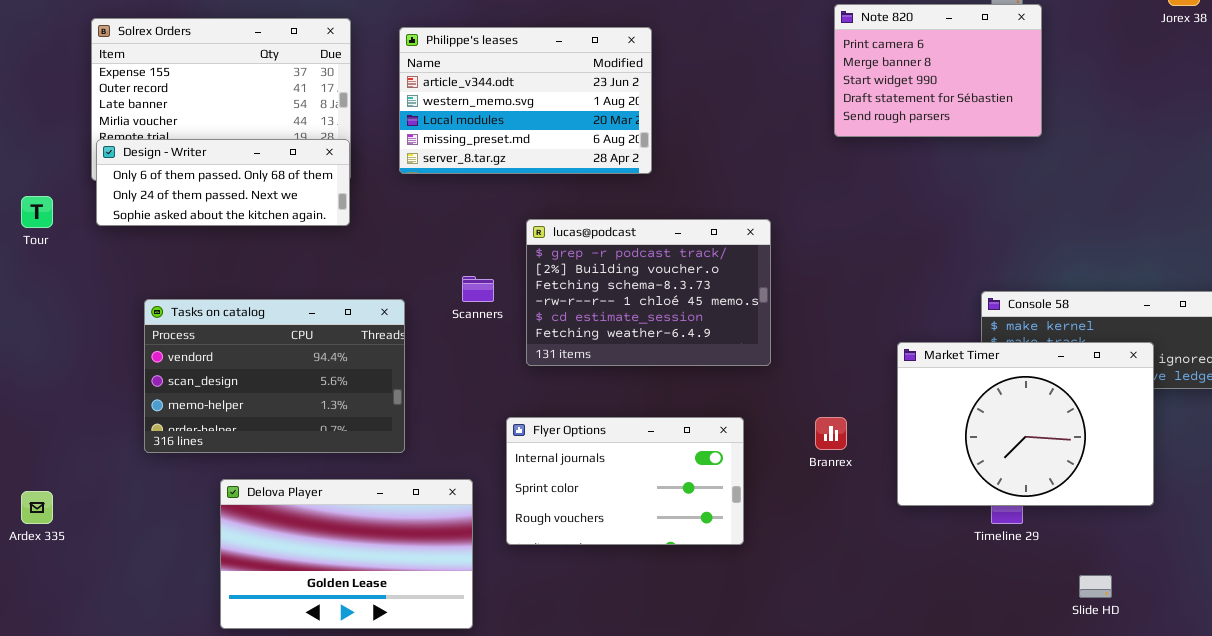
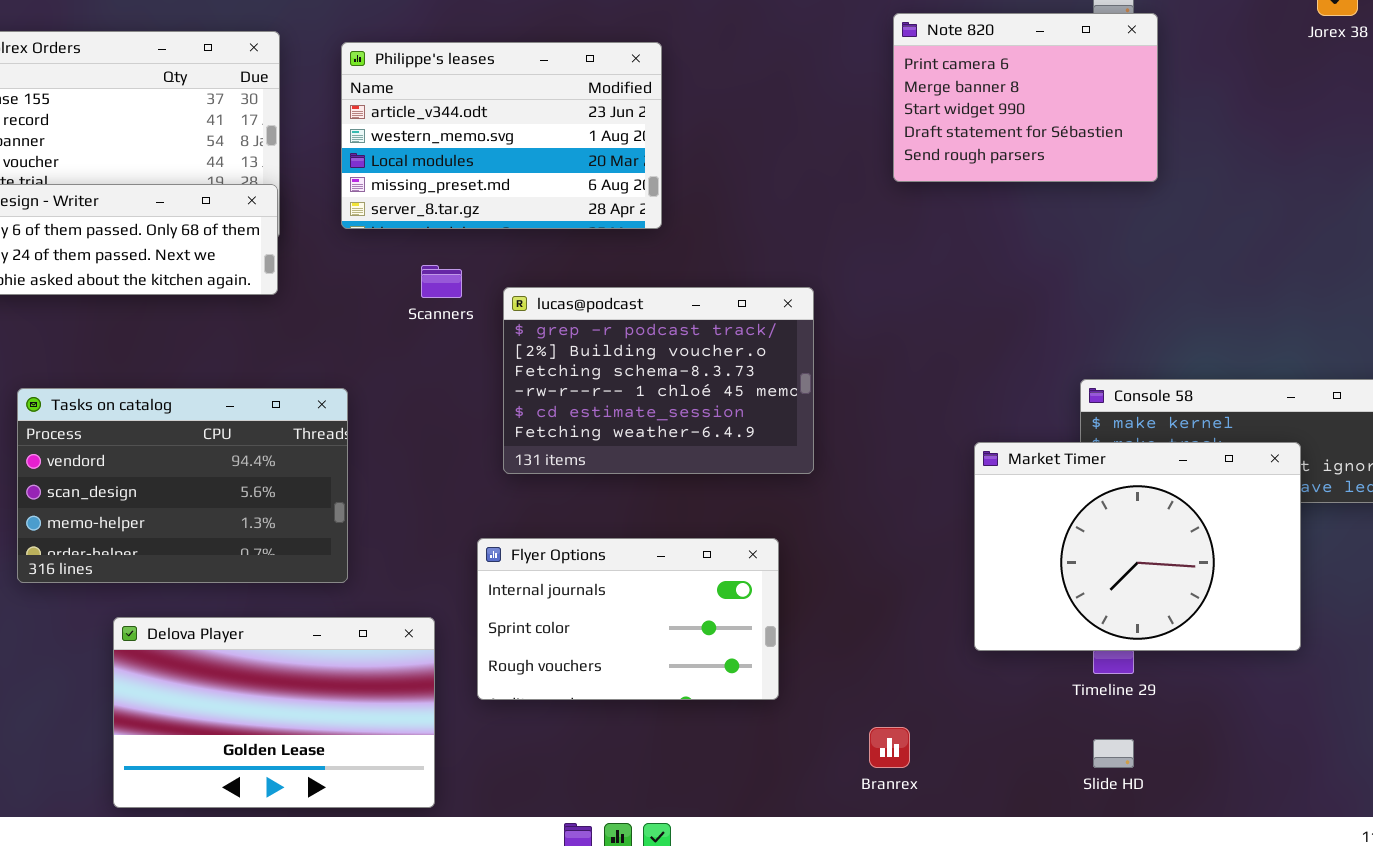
Scanners: [462,276,494,302] -> [421,265,462,298], moved
Branrex: [815,417,847,450] -> [869,727,910,768], moved
Slide HD: [1079,575,1112,598] -> [1093,739,1134,768], moved

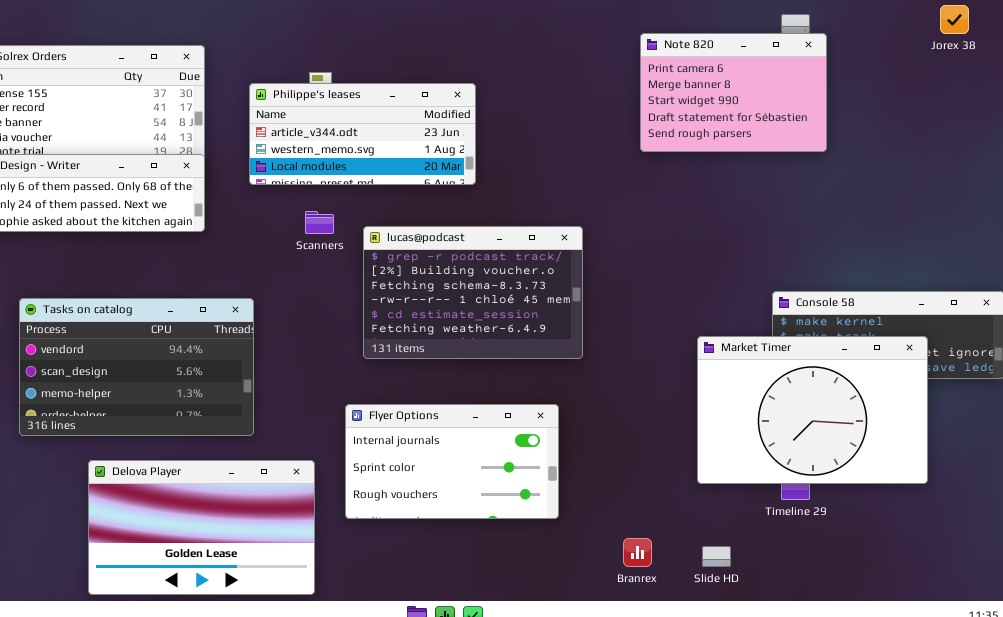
Philippe's leases: [341,42,662,229] -> [249,83,476,185], resized
Slide HD: [1093,739,1134,768] -> [702,546,731,567], moved

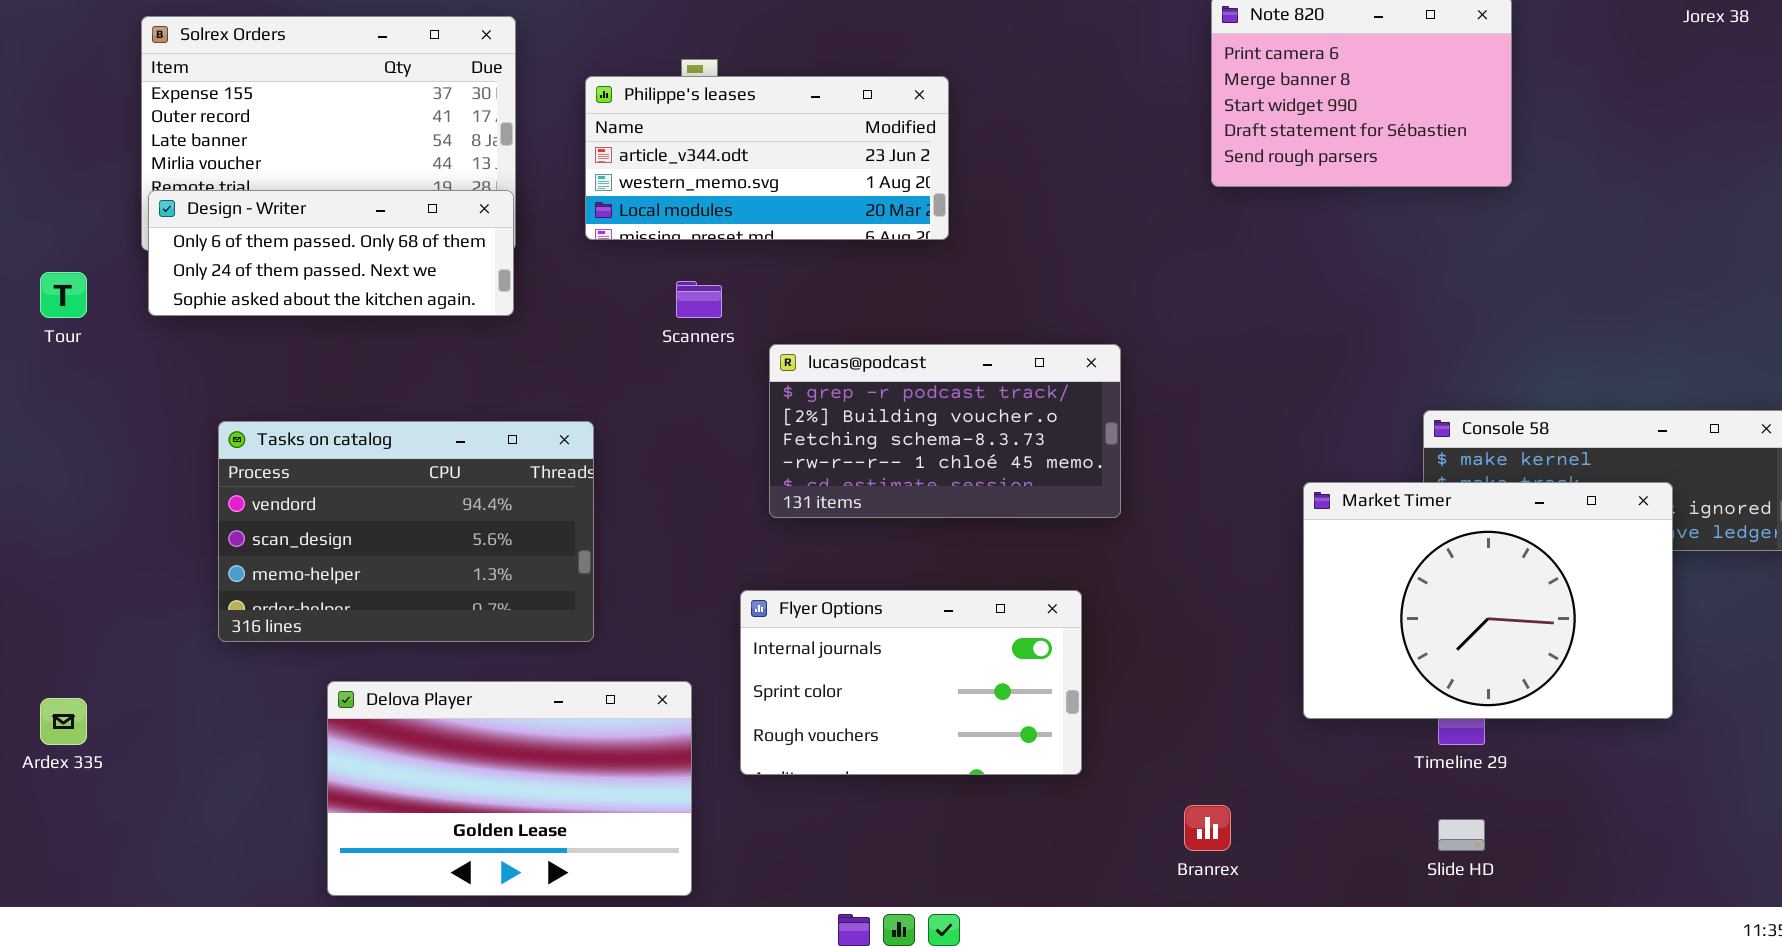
lucas@podcast: [363,226,583,359] -> [769,344,1121,518], resized
Slide HD: [702,546,731,567] -> [1438,819,1485,851], moved

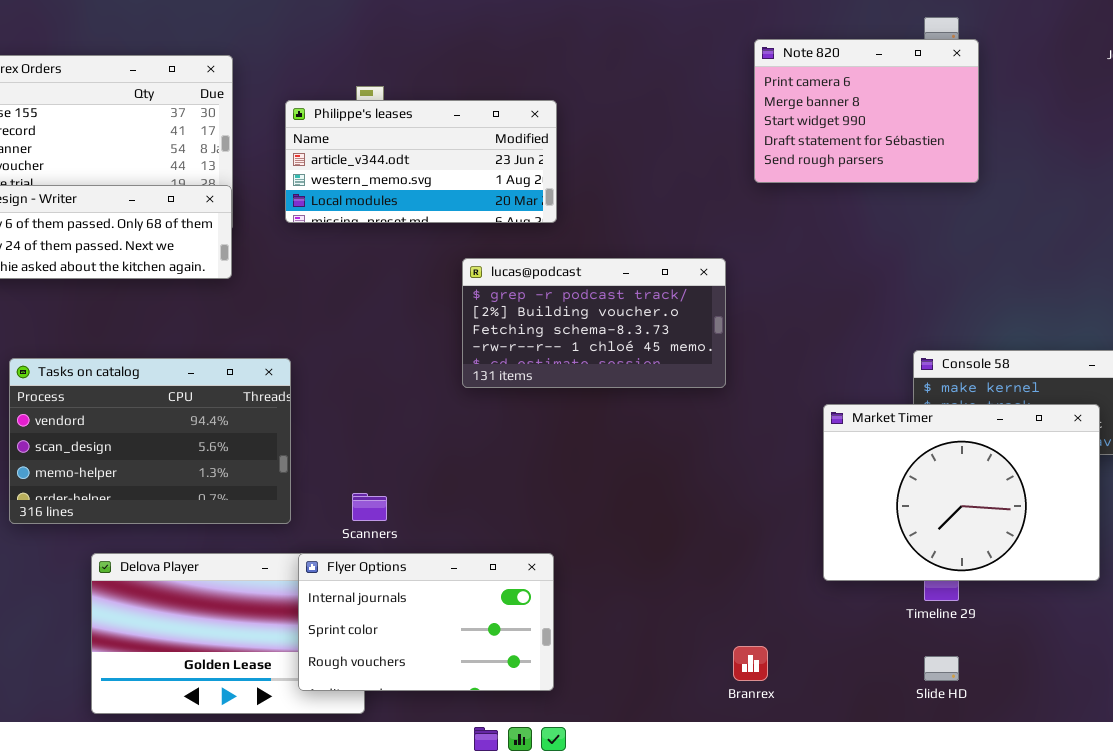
Scanners: [676,281,722,318] -> [352,493,387,521], moved
lucas@podcast: [769,344,1121,518] -> [462,258,726,388], moved
Flyer Options: [740,590,1082,775] -> [298,553,554,691], moved

